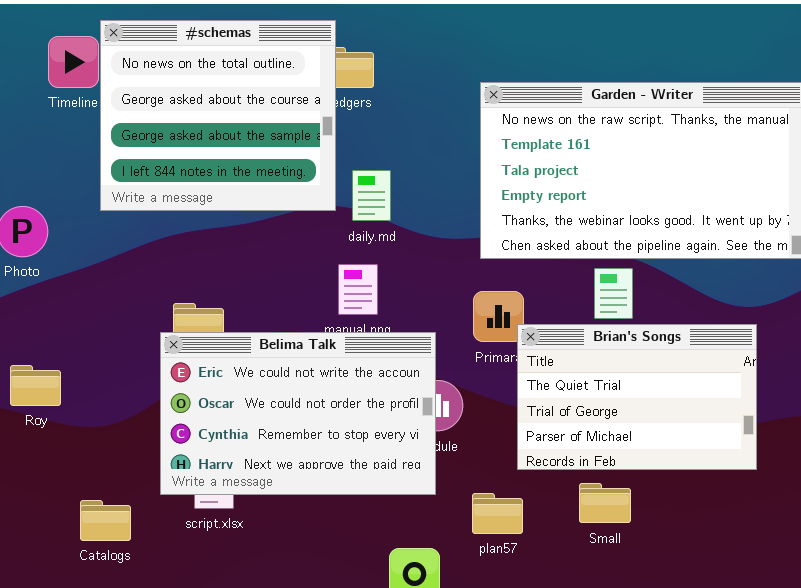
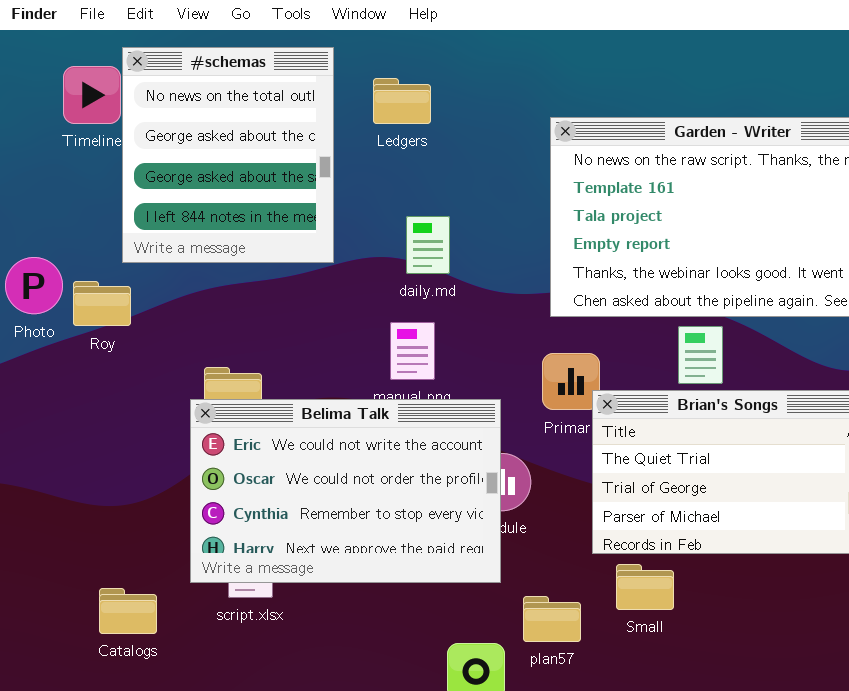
#schemas: [100,20,336,211] -> [122,47,334,263], resized
Roy: [10,365,61,406] -> [73,281,131,326], moved
Small: [579,483,631,523] -> [616,564,674,610], moved
plan57: [472,493,523,534] -> [523,596,581,642], moved

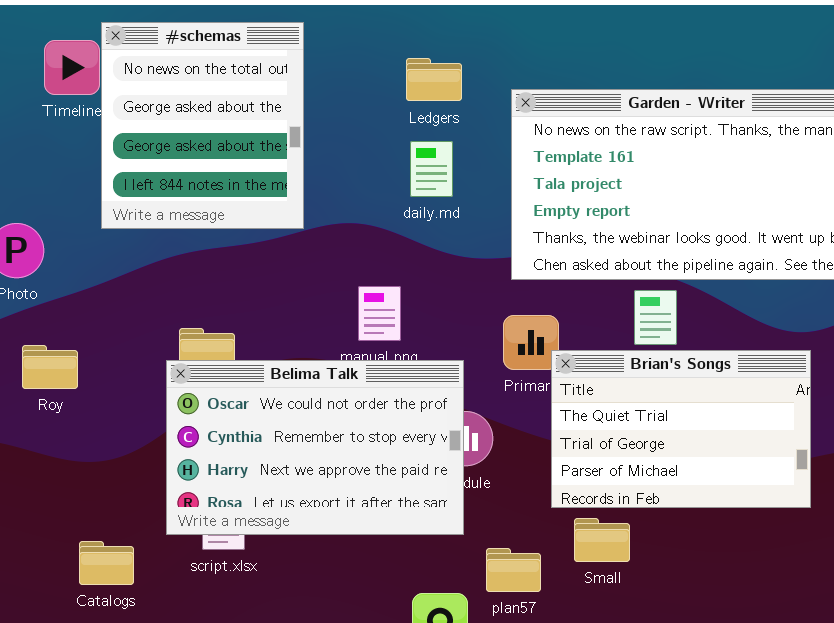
Ledgers: [373,78,431,124] -> [406,58,462,101], moved
daily.md: [406,216,450,274] -> [410,141,453,197], moved
Roy: [73,281,131,326] -> [22,345,78,389], moved
Belima Talk: [190,399,501,583] -> [166,360,464,535], scrolled down 1 row

